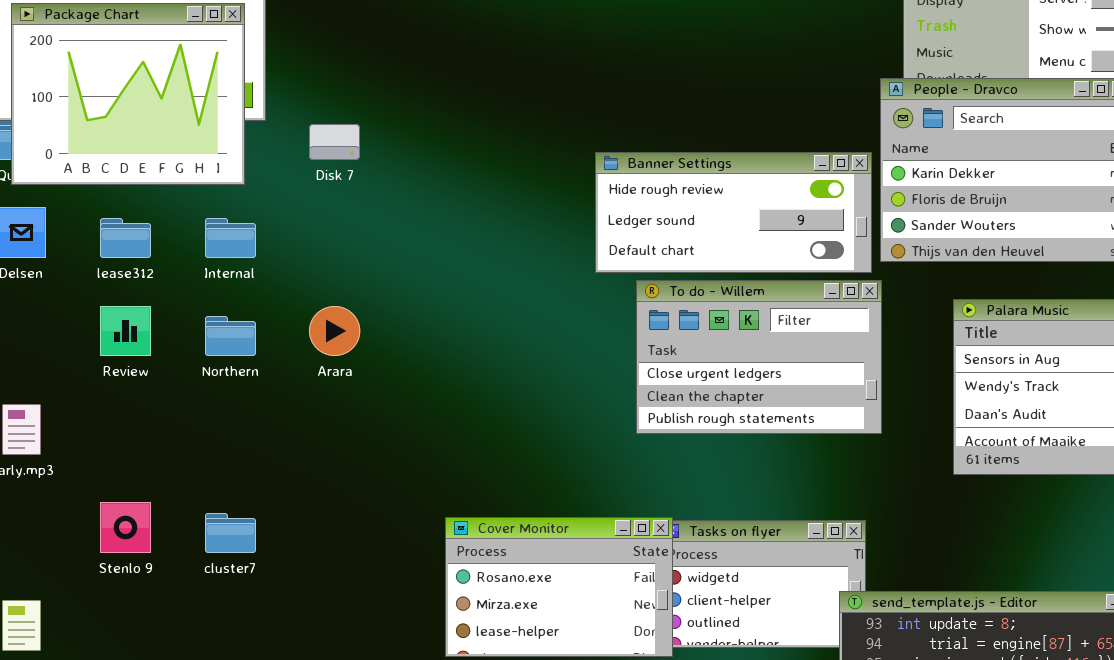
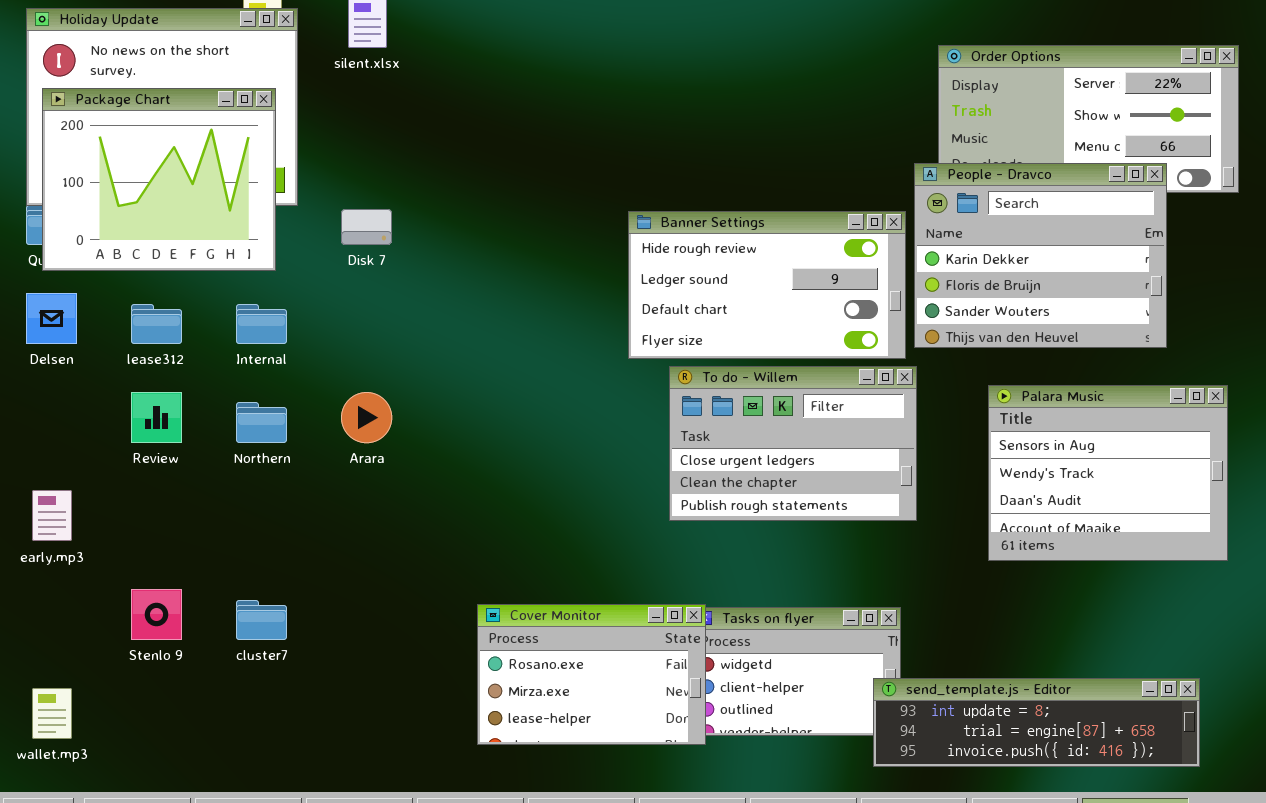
Banner Settings: [595,152,872,273] -> [628,211,906,359], resized

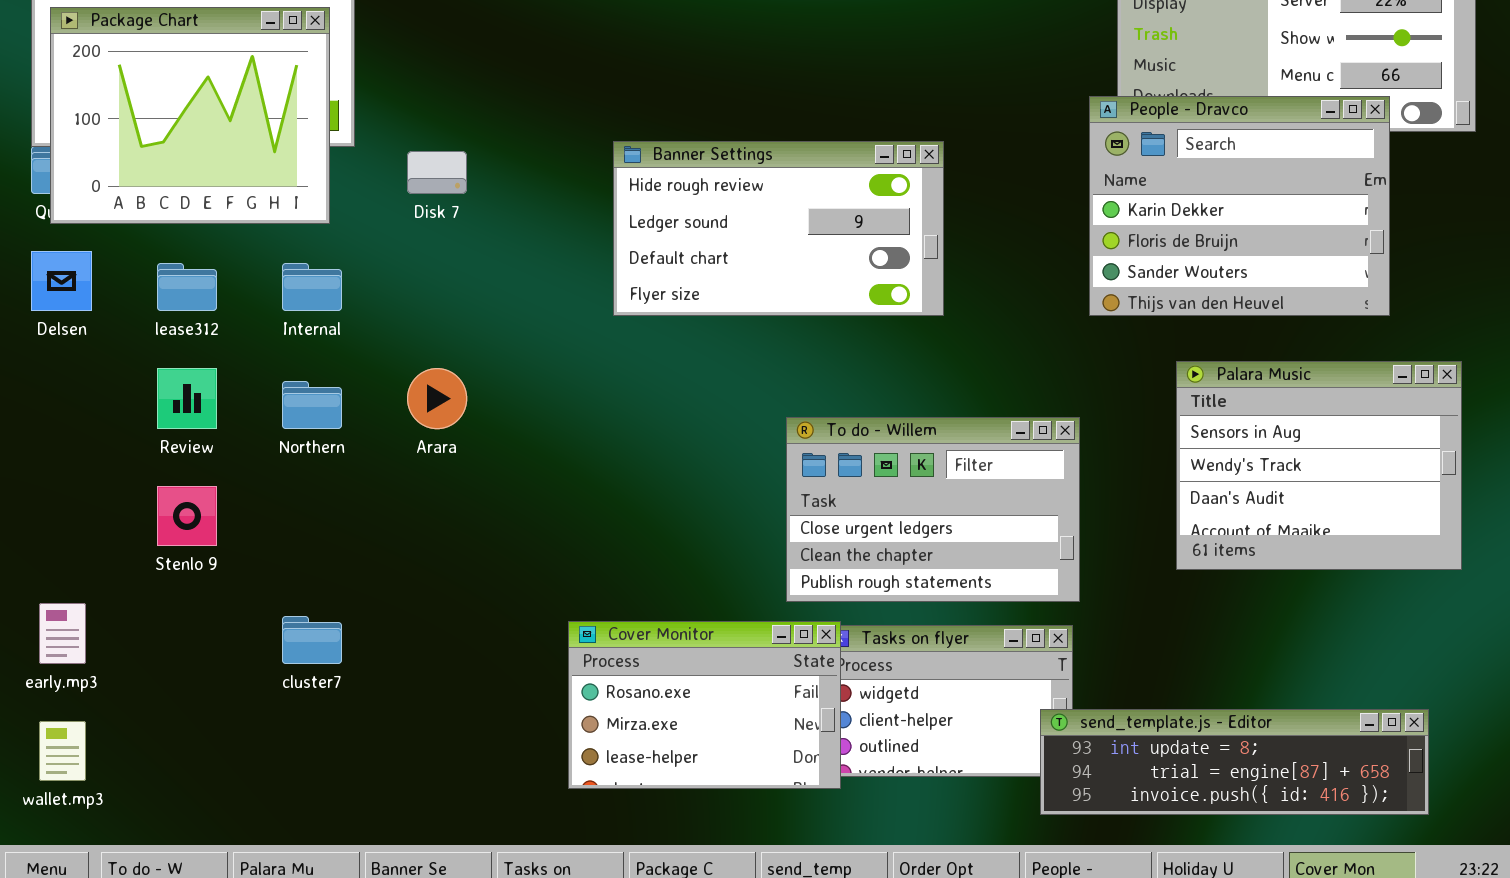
Banner Settings: [628,211,906,359] -> [613,141,944,316], moved
To do - Willem: [669,366,917,521] -> [786,417,1080,602], moved
early.mp3: [32,490,72,541] -> [39,603,86,664], moved
Stenlo 9: [131,589,182,640] -> [157,486,217,546], moved

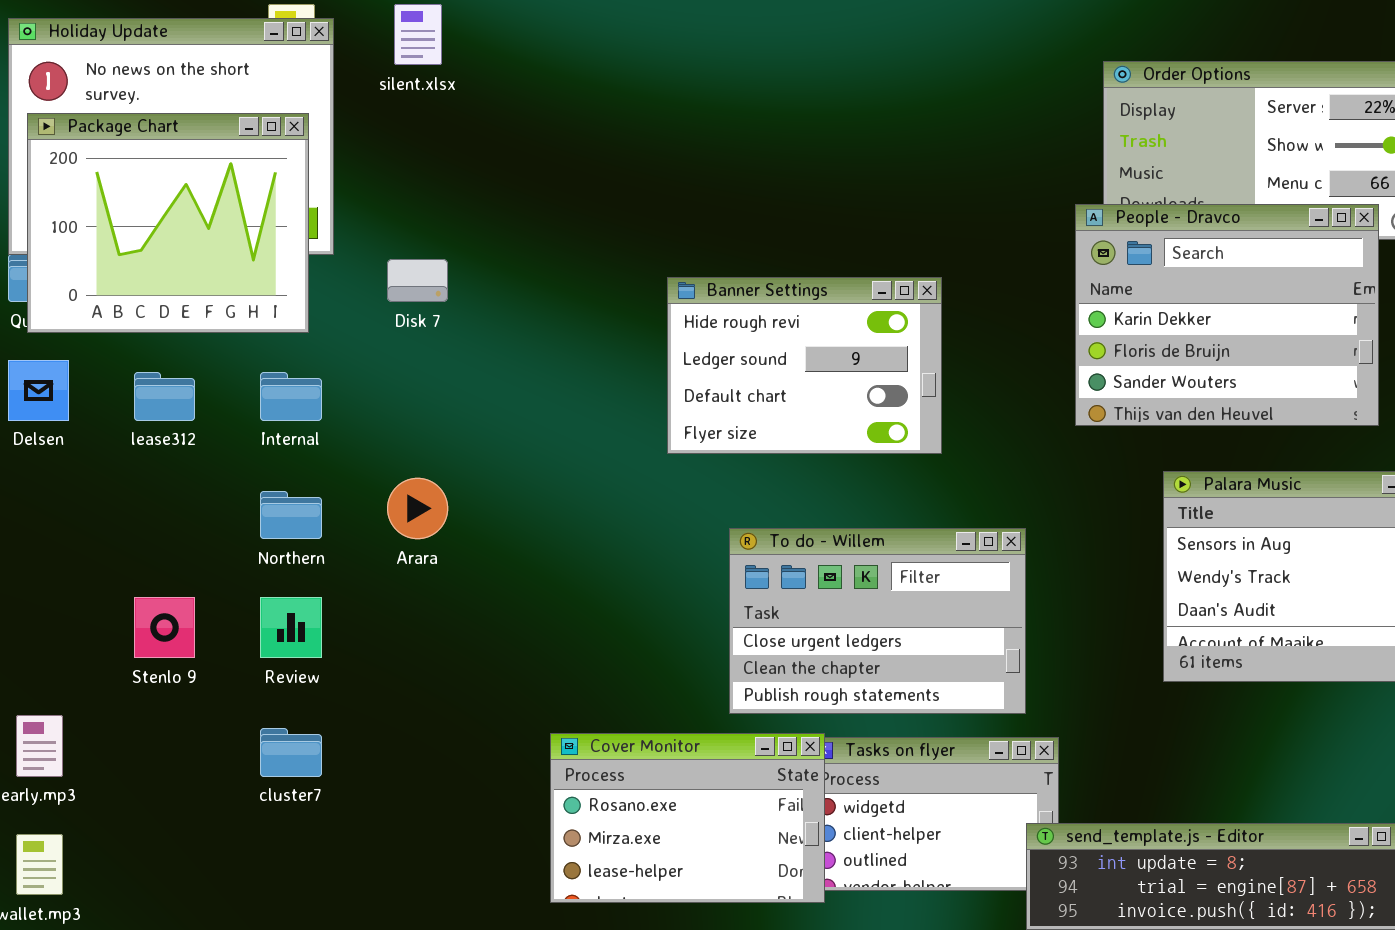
Banner Settings: [613,141,944,316] -> [667,277,942,454], moved, resized
Review: [157,368,217,429] -> [260,597,322,658], moved
To do - Willem: [786,417,1080,602] -> [729,528,1026,714], moved

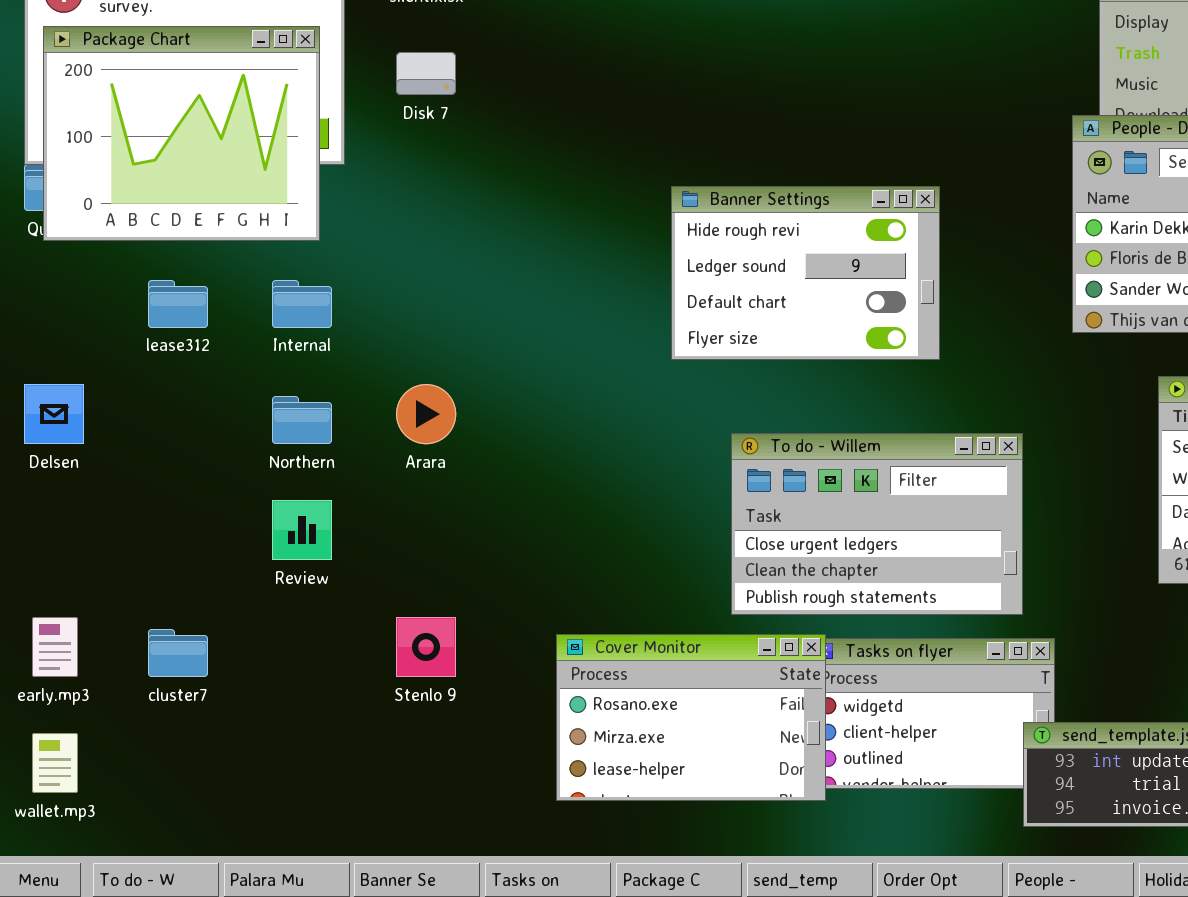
Disk 7: [387,259,448,302] -> [396,52,456,95], moved
Delsen: [8,360,69,421] -> [24,384,84,444], moved
Stenlo 9: [134,597,195,658] -> [396,617,456,677], moved
cluster7: [260,728,322,777] -> [148,629,208,677], moved

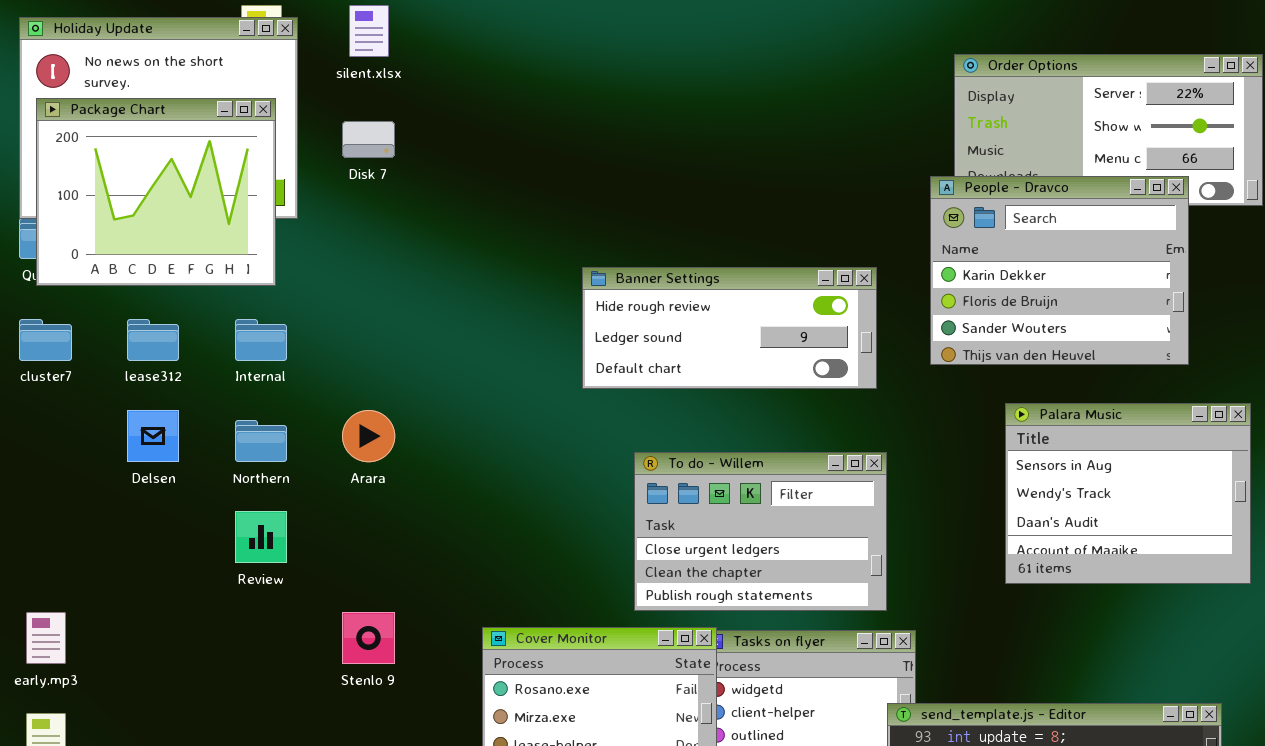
Banner Settings: [671,186,940,360] -> [582,267,877,389], resized
Delsen: [24,384,84,444] -> [127,410,179,462], moved
cluster7: [148,629,208,677] -> [19,319,72,361], moved

